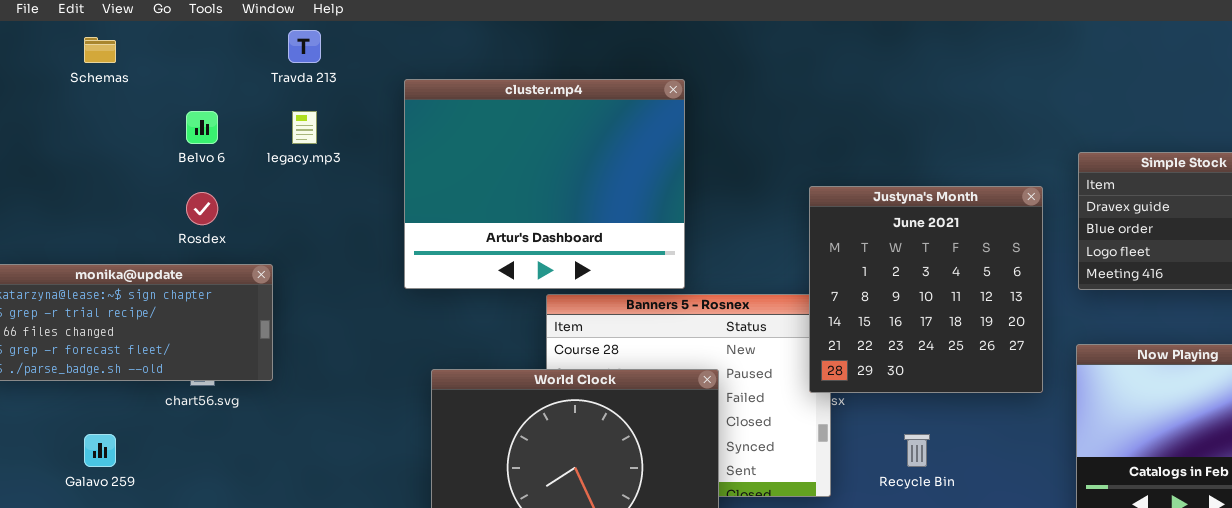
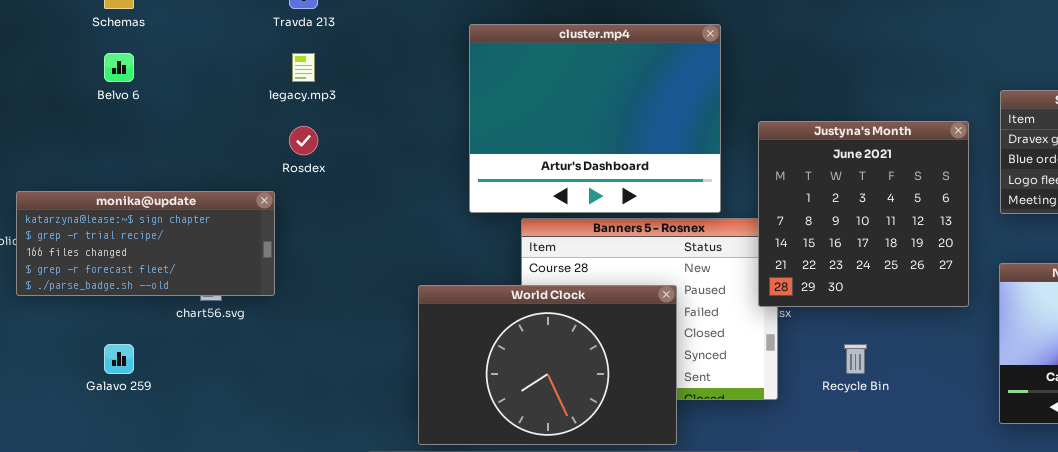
cluster.mp4: [404,79,685,289] -> [469,24,721,213], moved
Belvo 6: [186,111,218,144] -> [104,53,134,82], moved
Rosdex: [186,192,218,225] -> [289,126,318,155], moved

